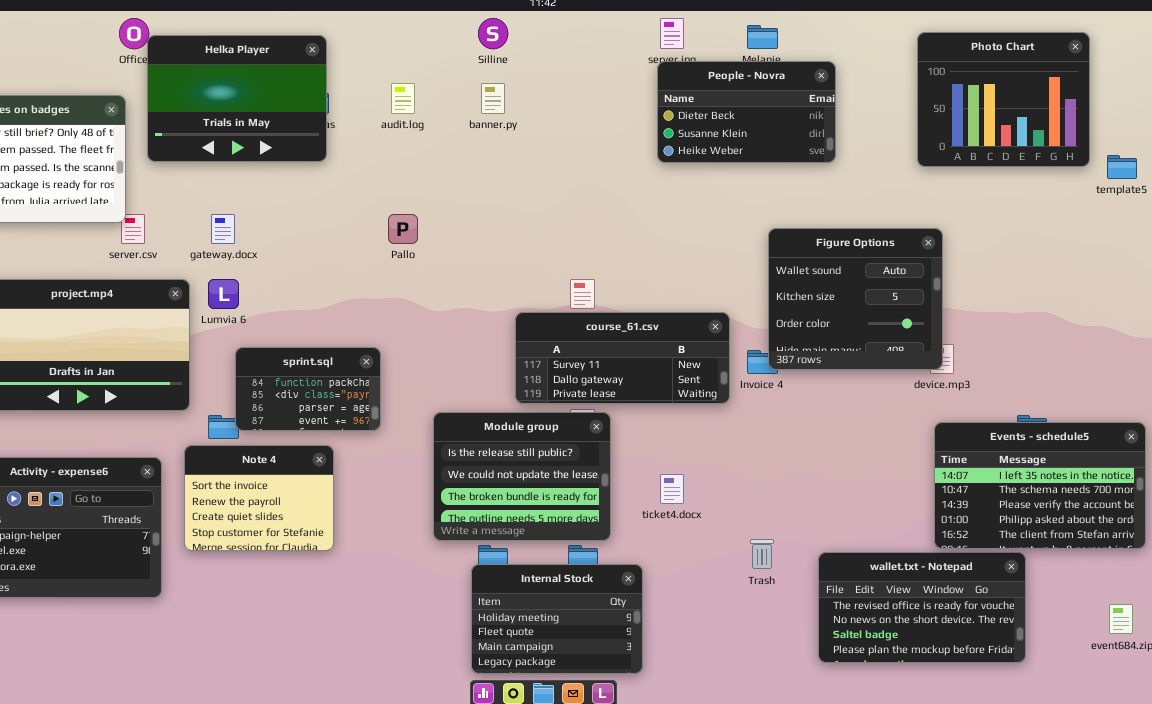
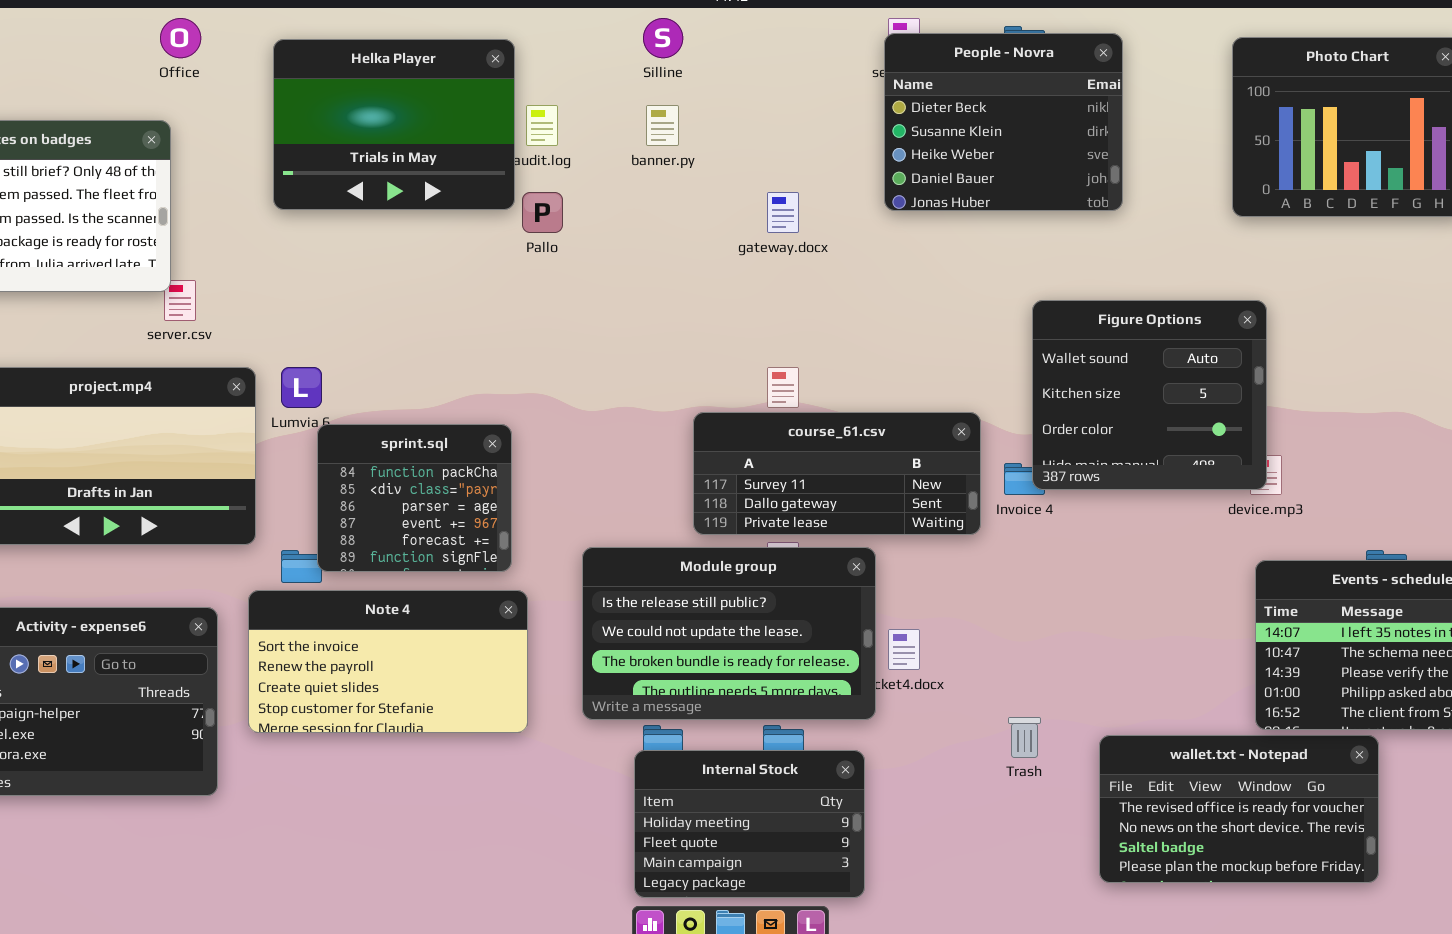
Helka Player: [147,35,327,162] -> [273,39,515,210], moved
People - Novra: [657,61,836,163] -> [884,33,1123,211], resized
gateway.docx: [211,214,235,244] -> [767,192,799,233], moved
Pallo: [388,214,418,244] -> [522,192,563,233], moved
sprint.sql: [235,347,381,431] -> [317,424,512,572], resized
Module group: [433,412,611,541] -> [582,547,876,720], resized
Note 4: [184,445,334,551] -> [248,590,528,733], resized

